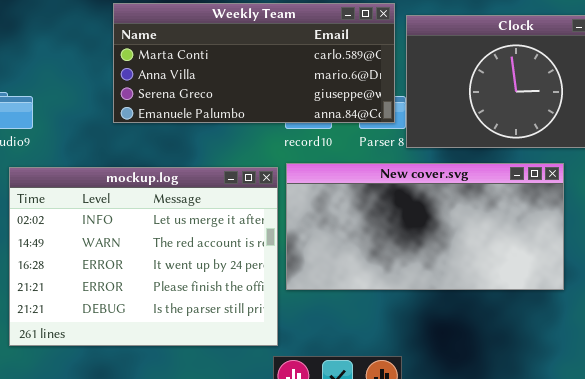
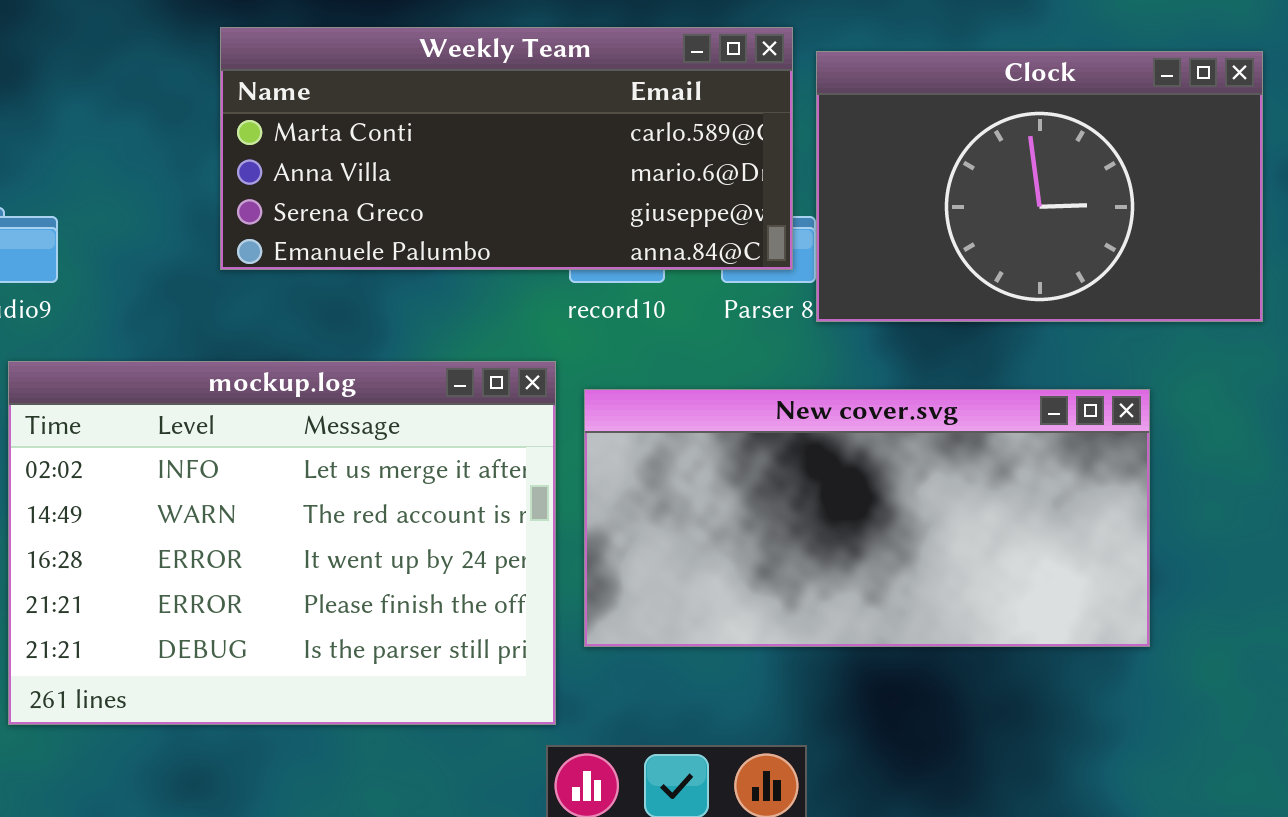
New cover.svg: [286,163,564,290] -> [584,389,1150,647], moved

